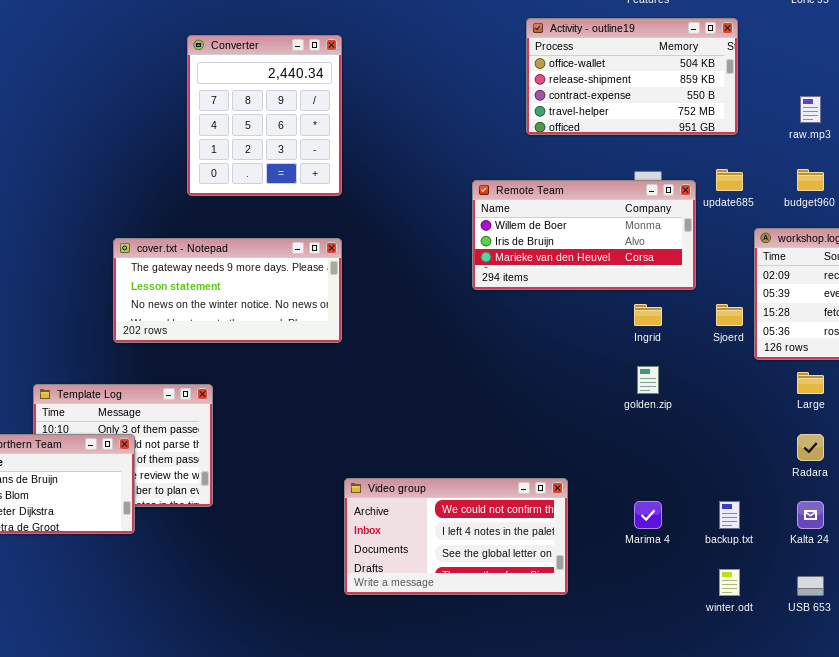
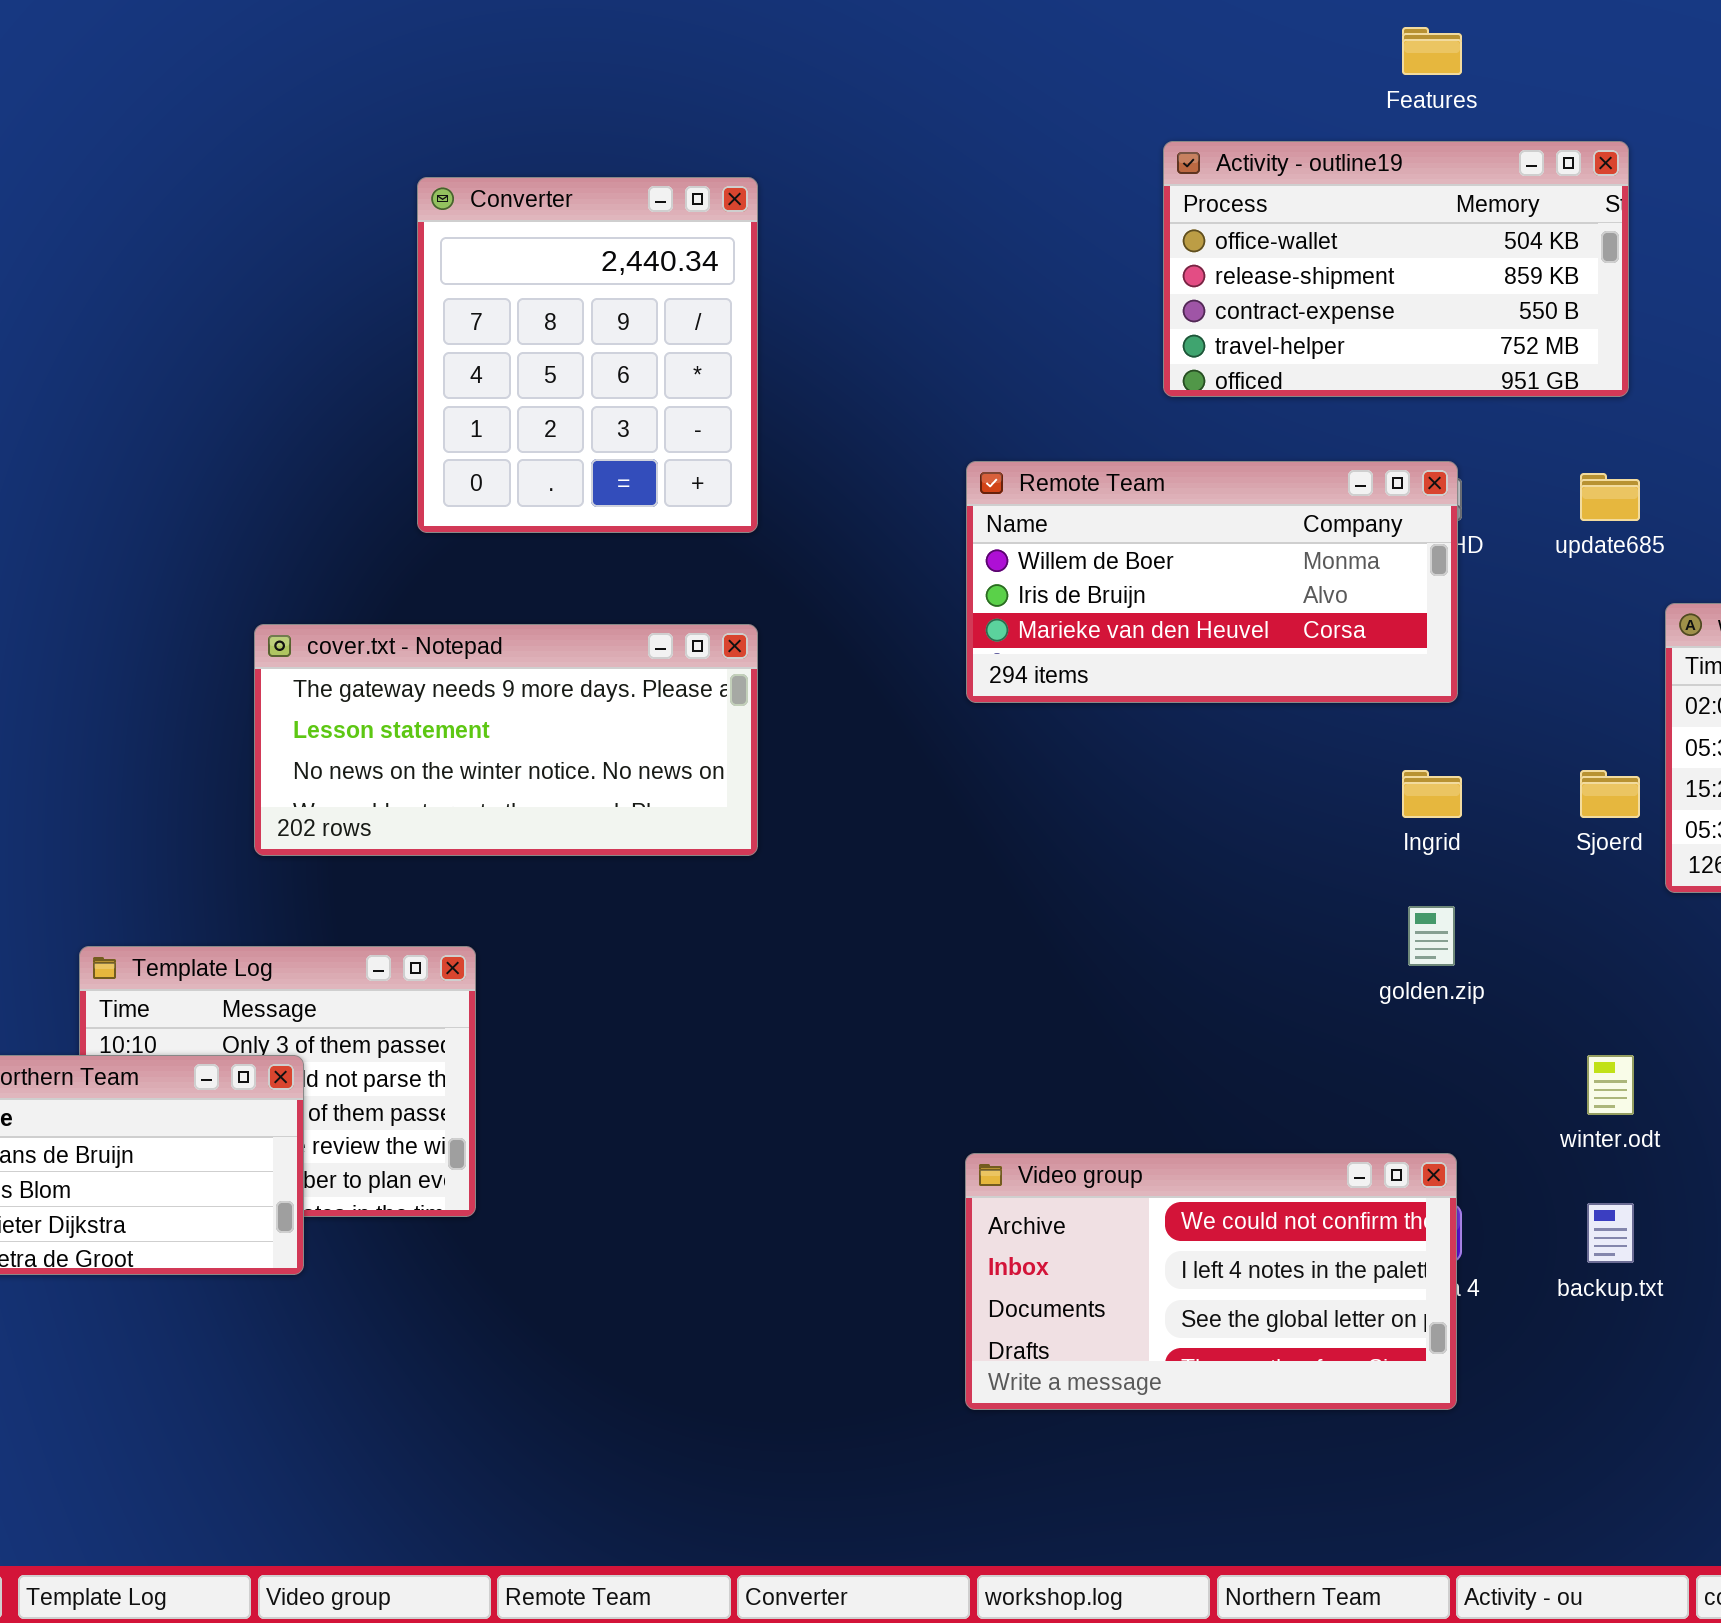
Remote Team: [472,180,696,290] -> [966,461,1458,703], moved
Video group: [344,478,568,595] -> [965,1153,1457,1410], moved
winter.odt: [719,569,740,596] -> [1587,1055,1634,1115], moved

